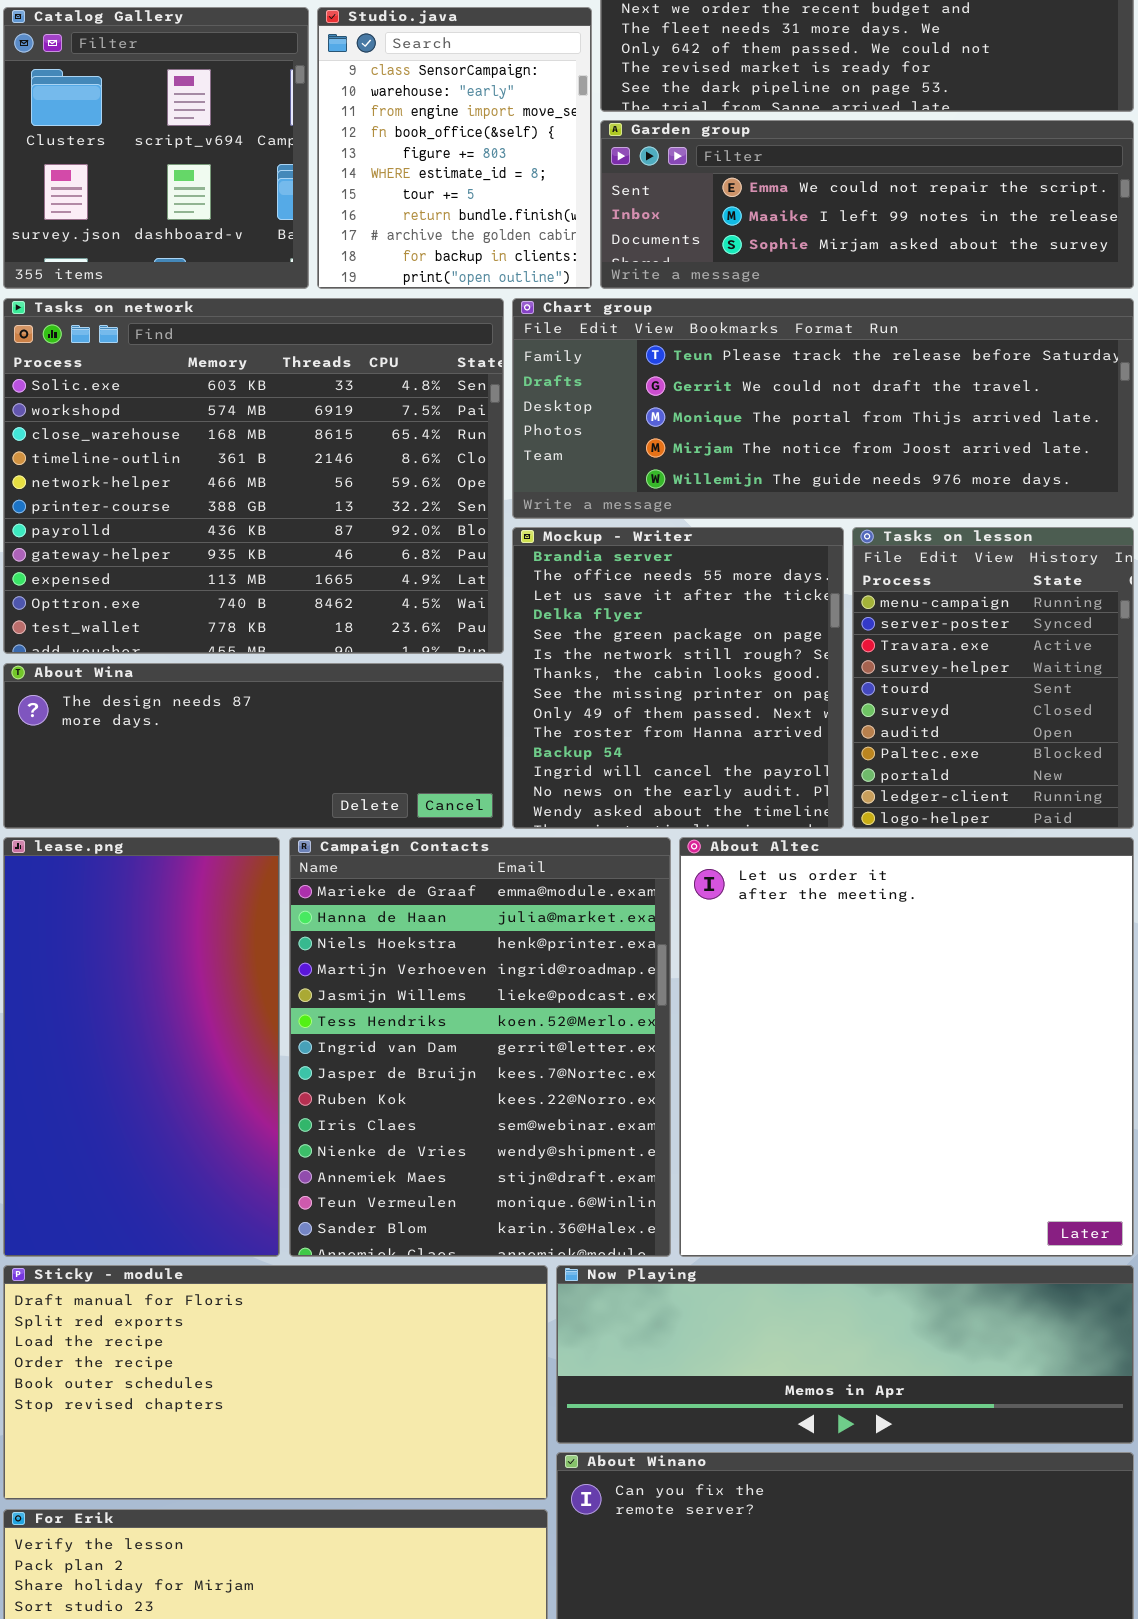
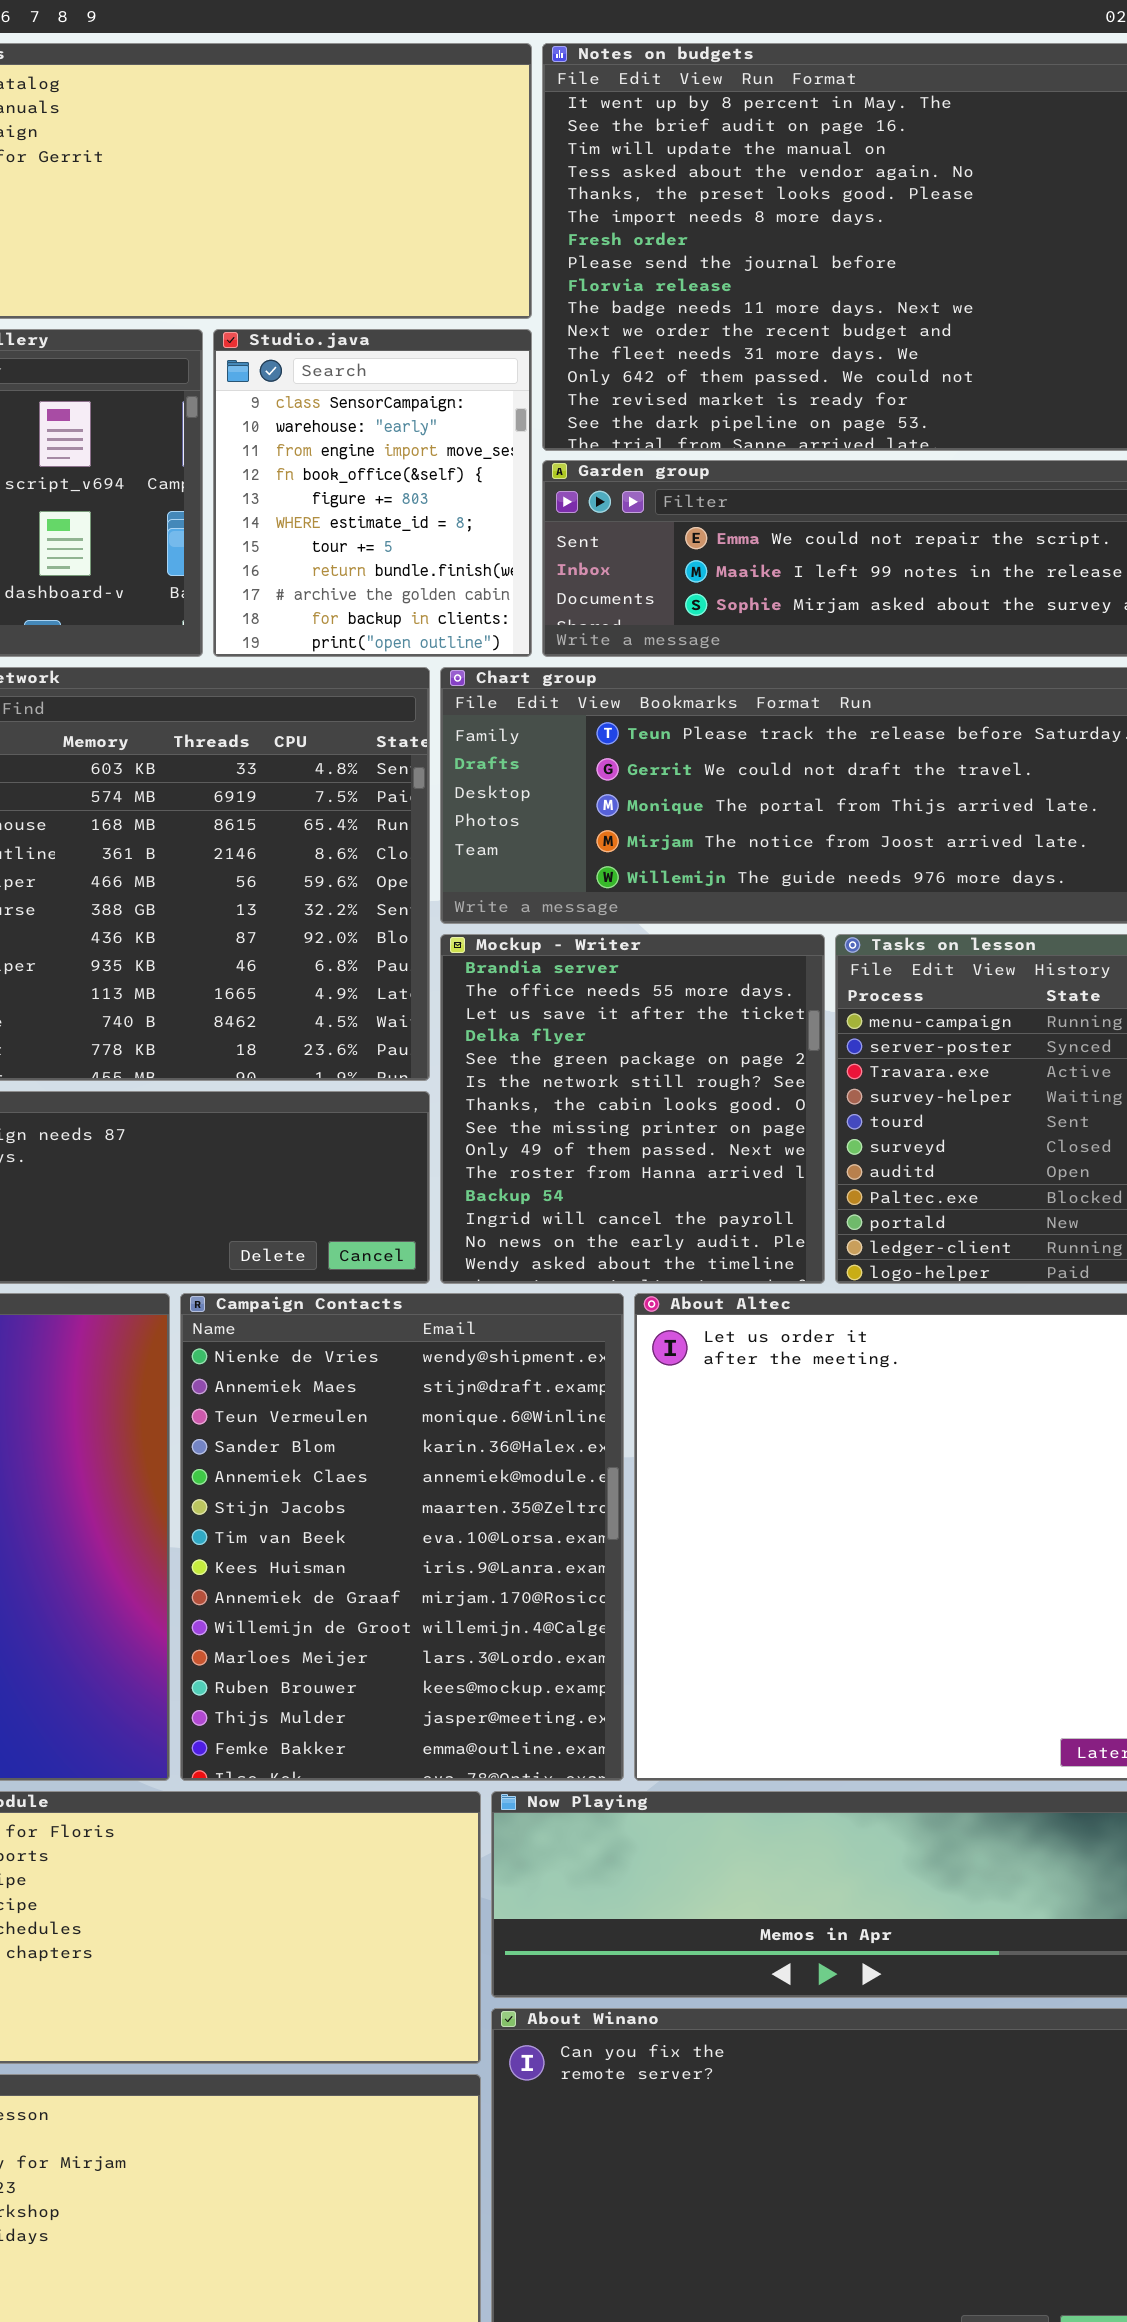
Campaign Contacts: [289,837,671,1257] -> [180,1293,624,1781], scrolled down 10 rows

